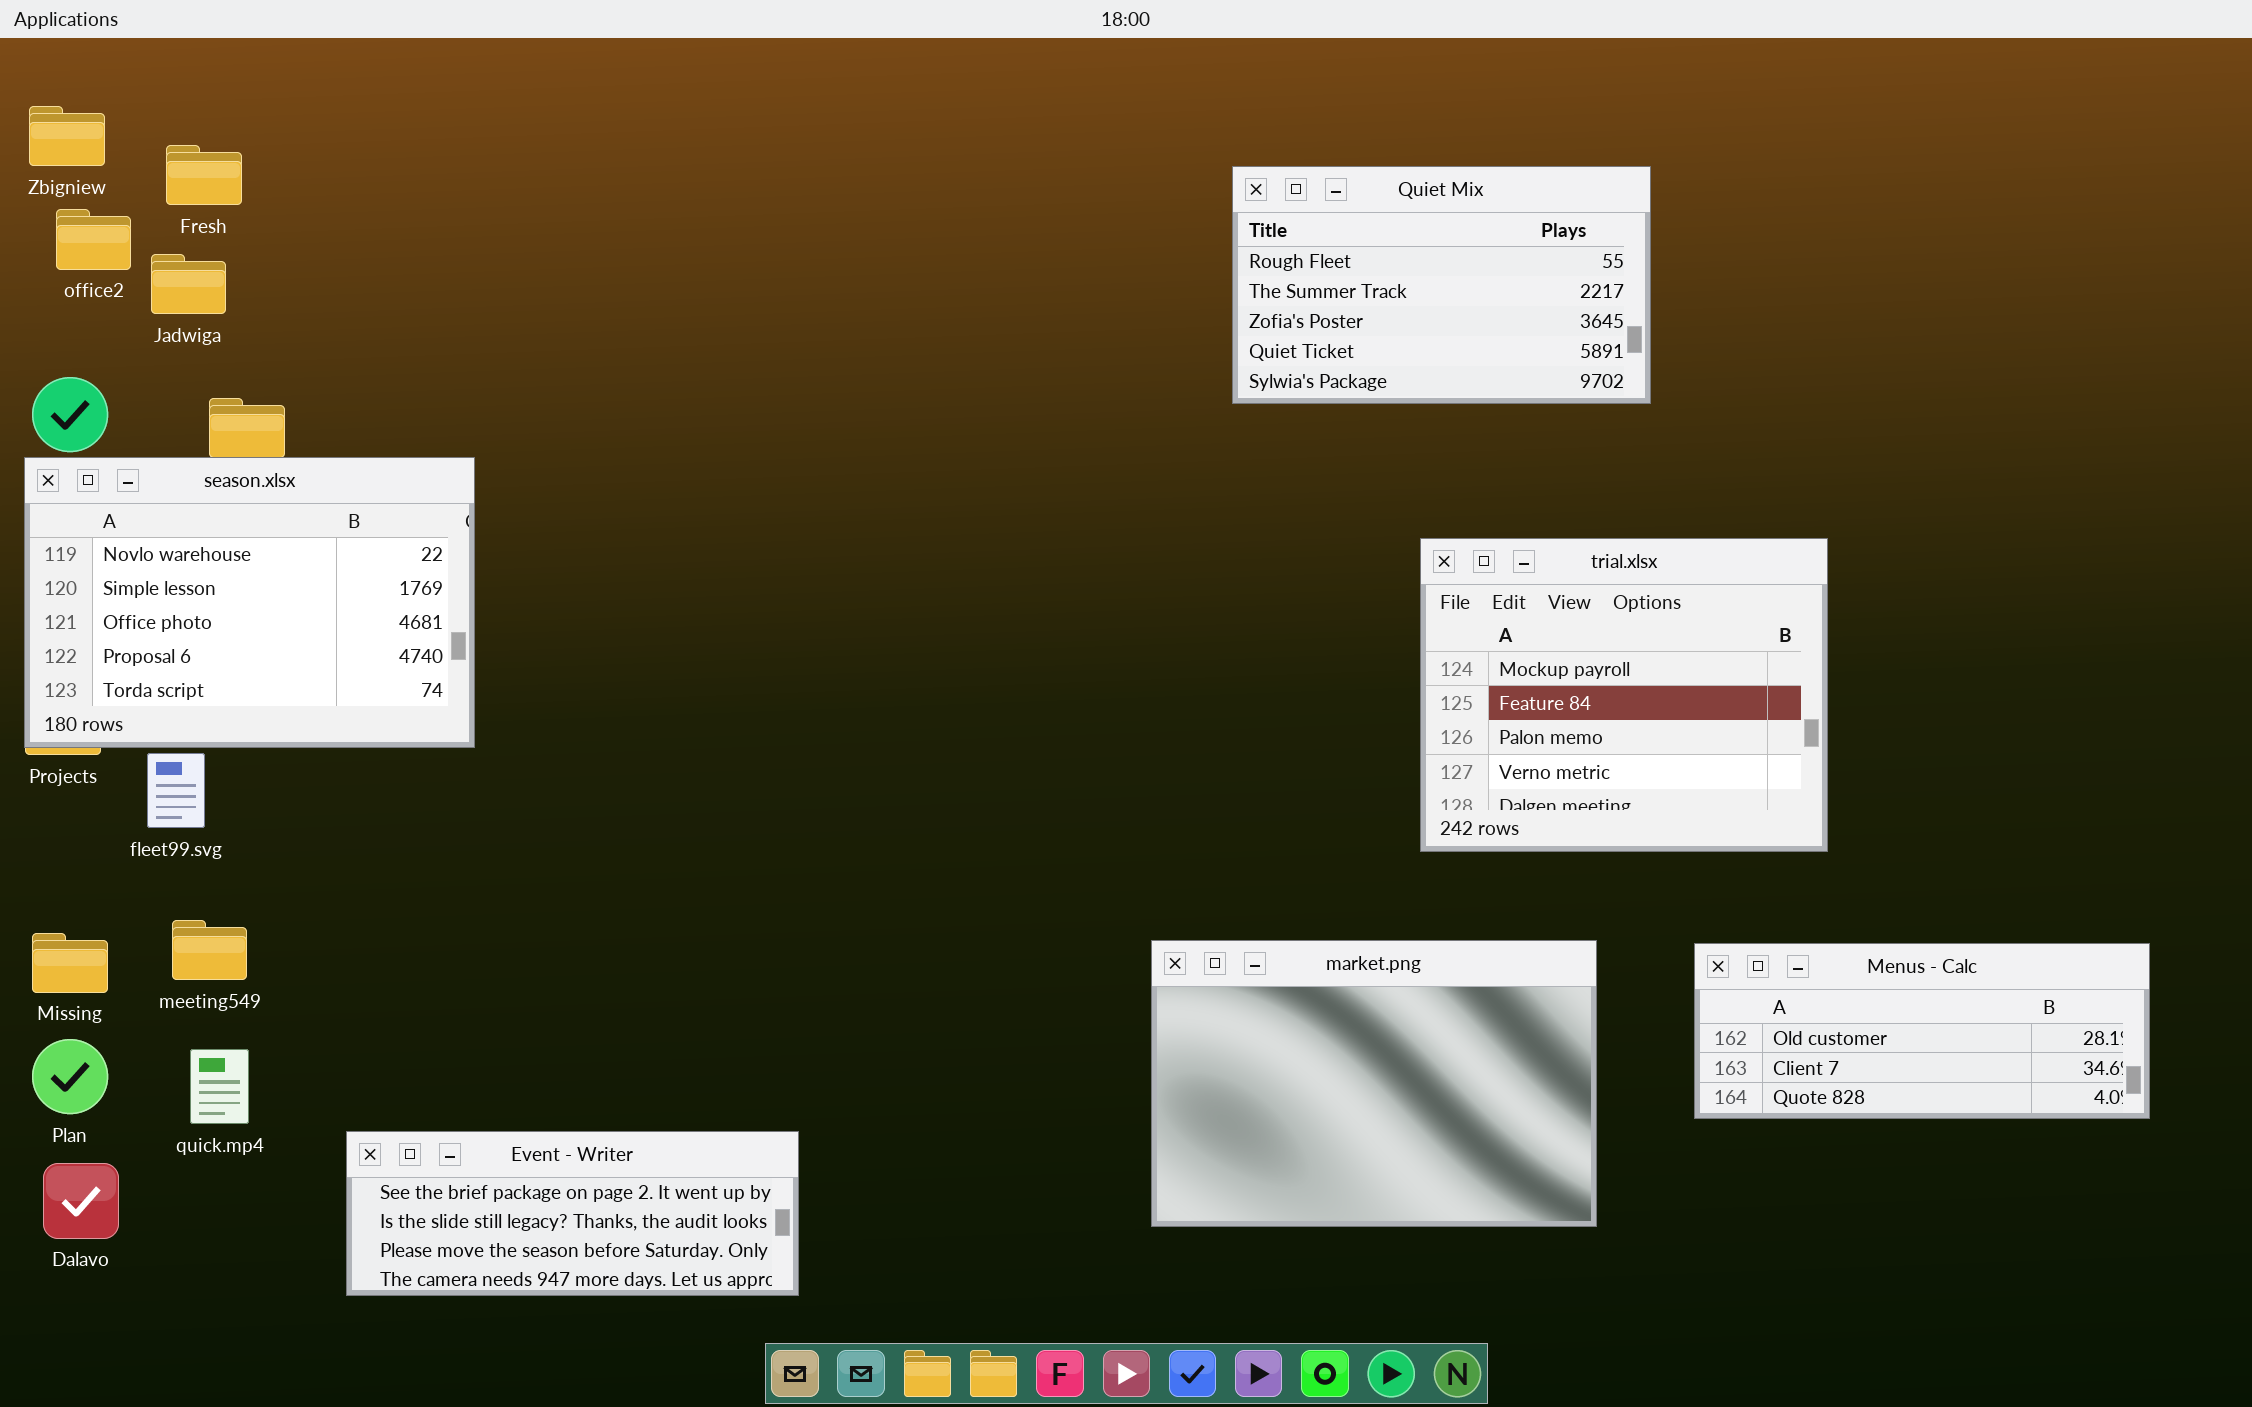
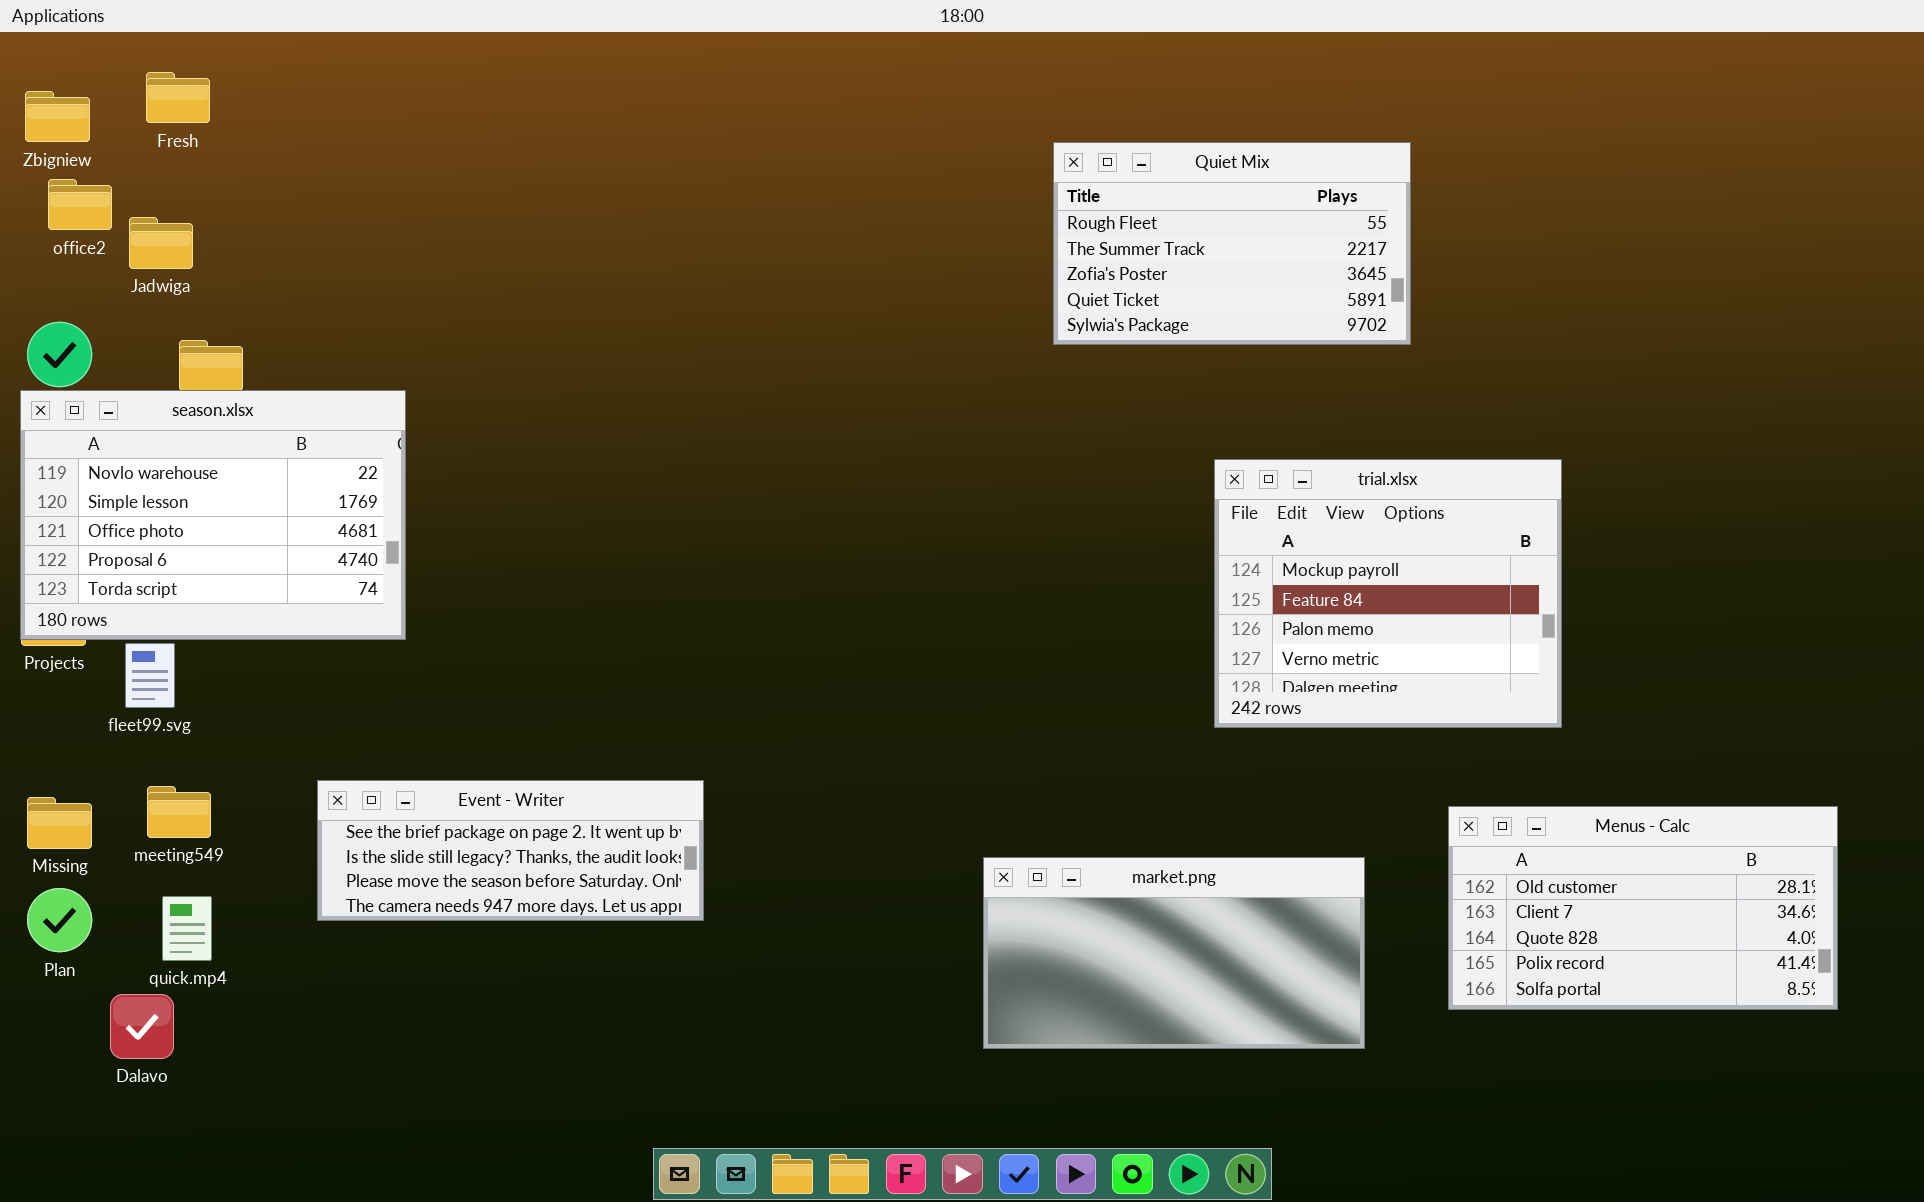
Fresh: [166,145,242,205] -> [146,72,210,123], moved
market.png: [1151,940,1597,1227] -> [983,857,1365,1049], resized
Menus - Calc: [1694,943,2150,1119] -> [1448,806,1838,1010], resized
Event - Writer: [346,1131,799,1296] -> [317,780,704,921], moved
Dalavo: [43,1163,119,1239] -> [110,994,174,1059], moved

